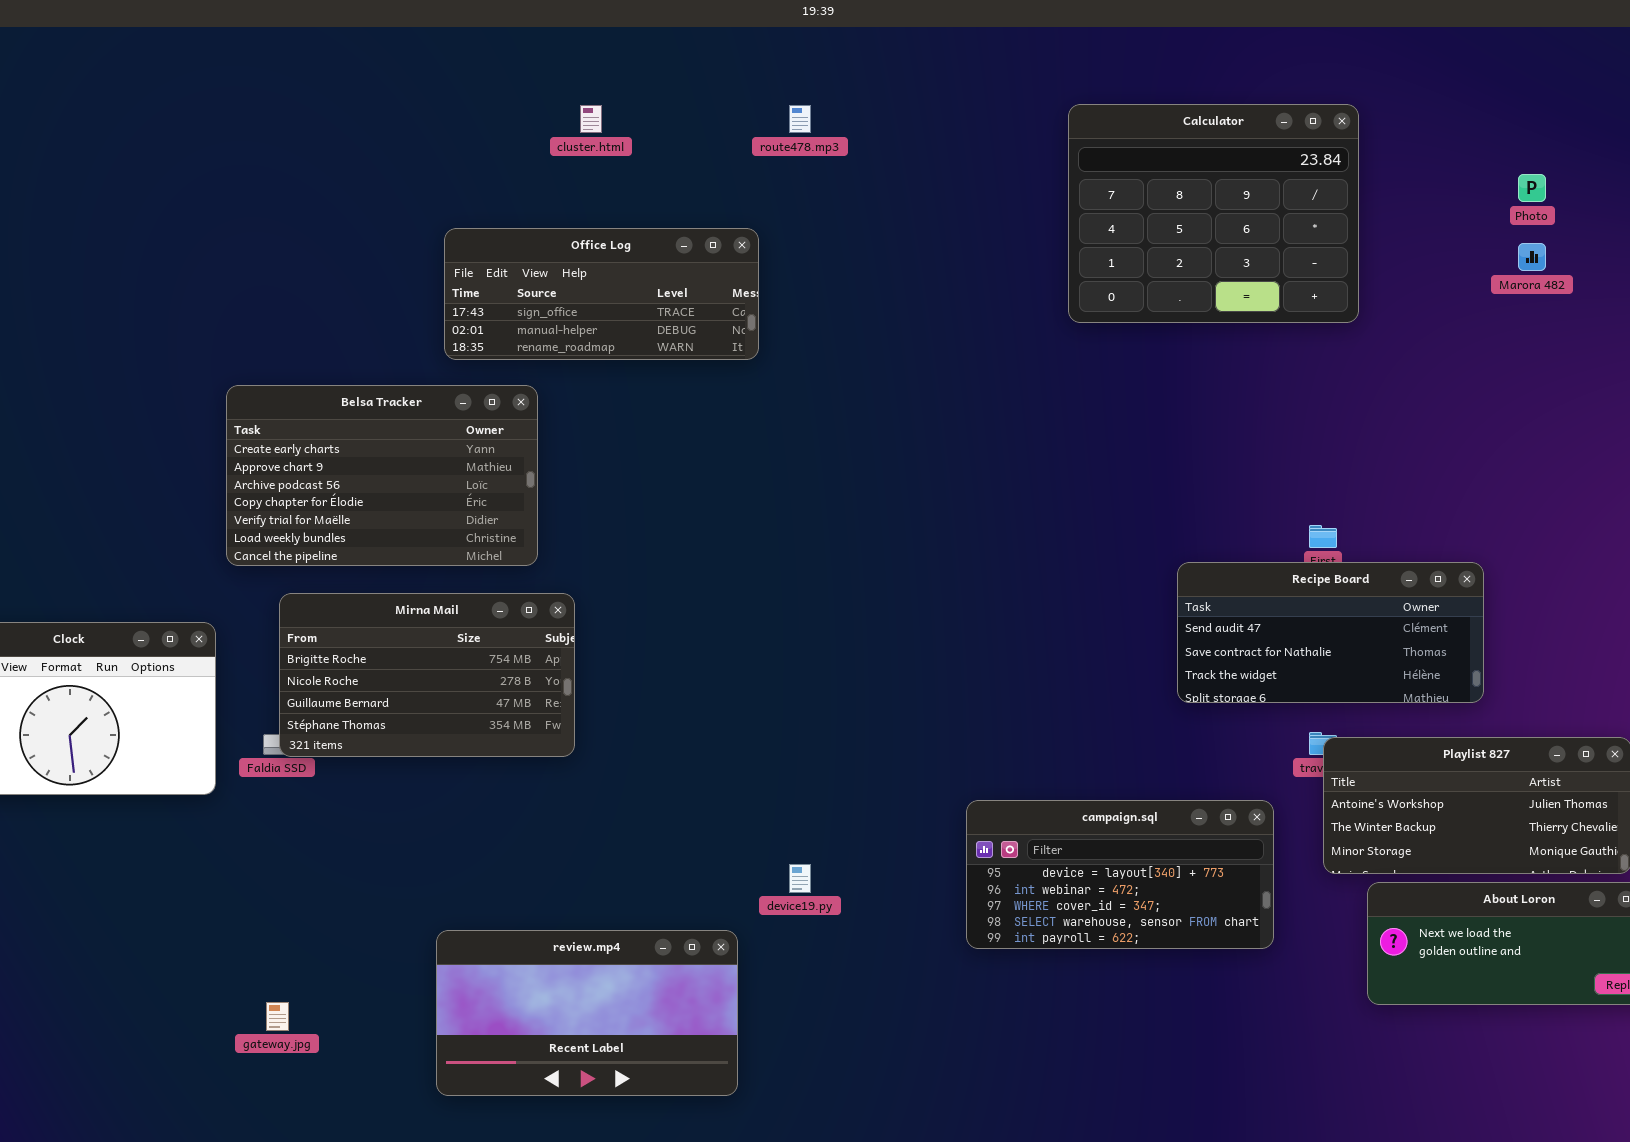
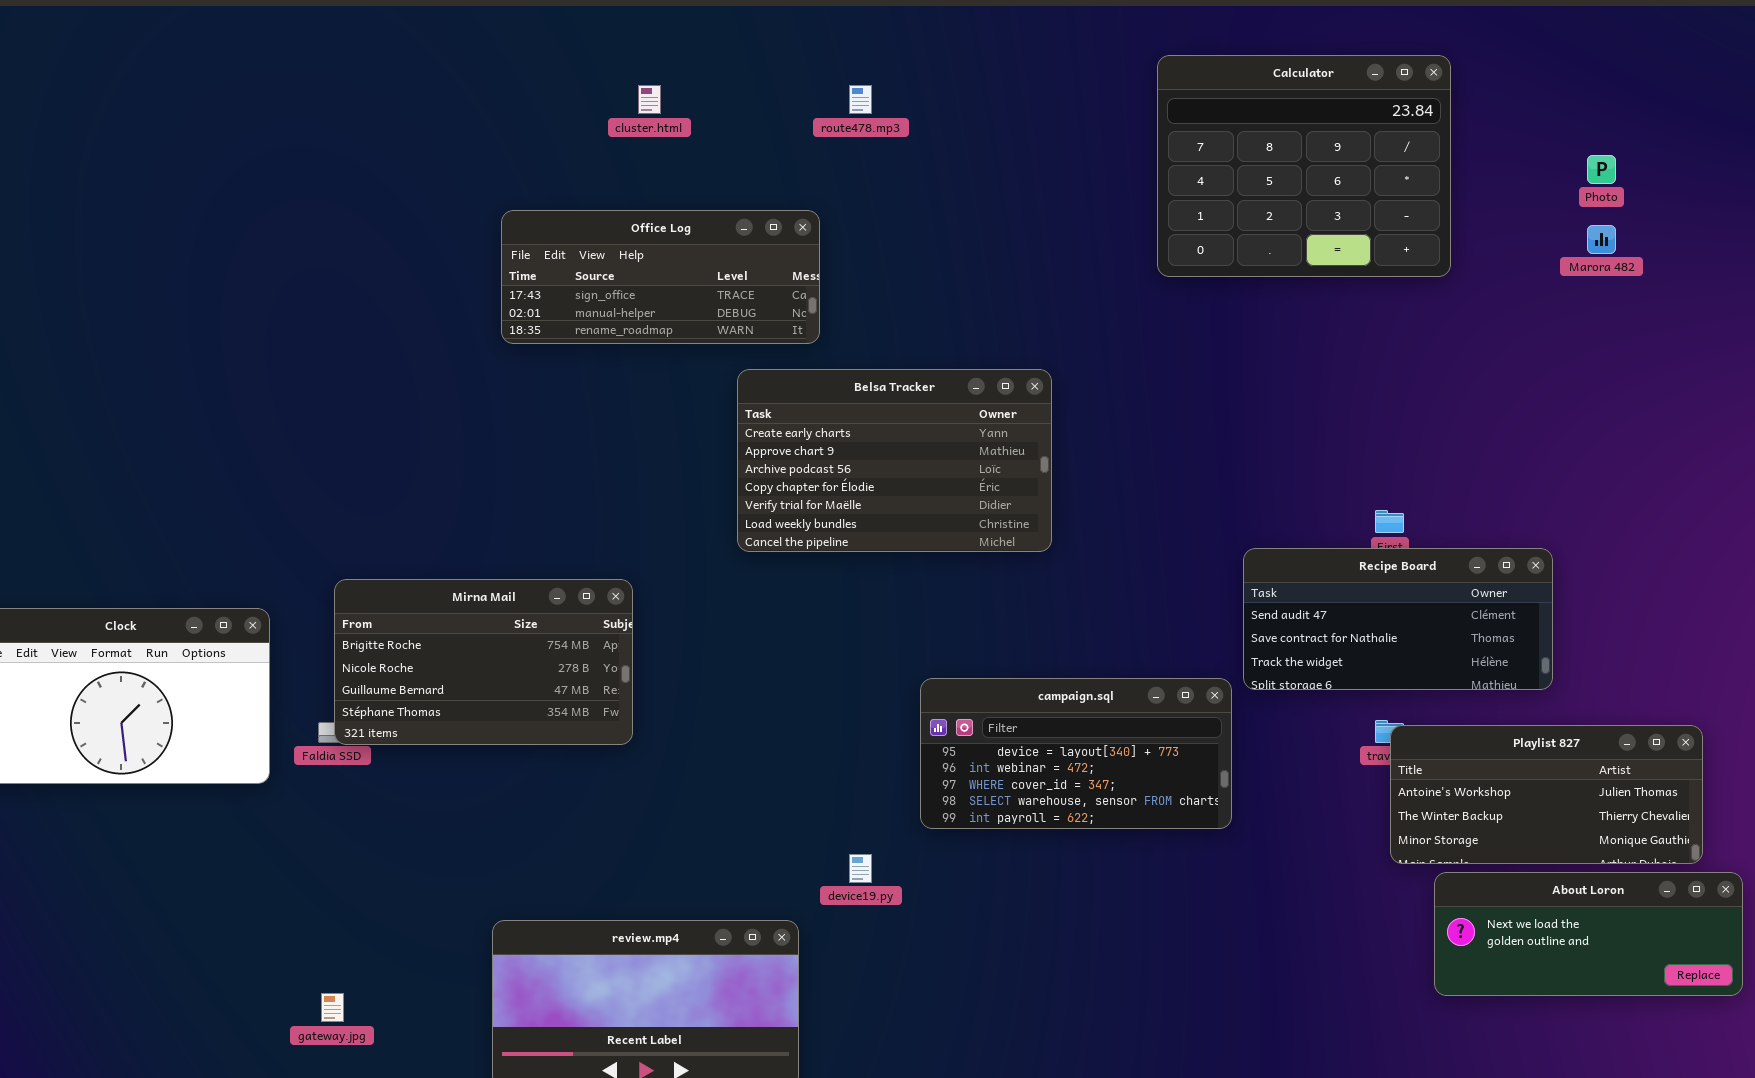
Calculator: [1068,104,1359,323] -> [1157,55,1451,277], moved
Belsa Tracker: [226,385,538,566] -> [737,369,1052,552], moved
campaign.sql: [966,800,1274,949] -> [920,678,1232,829], moved

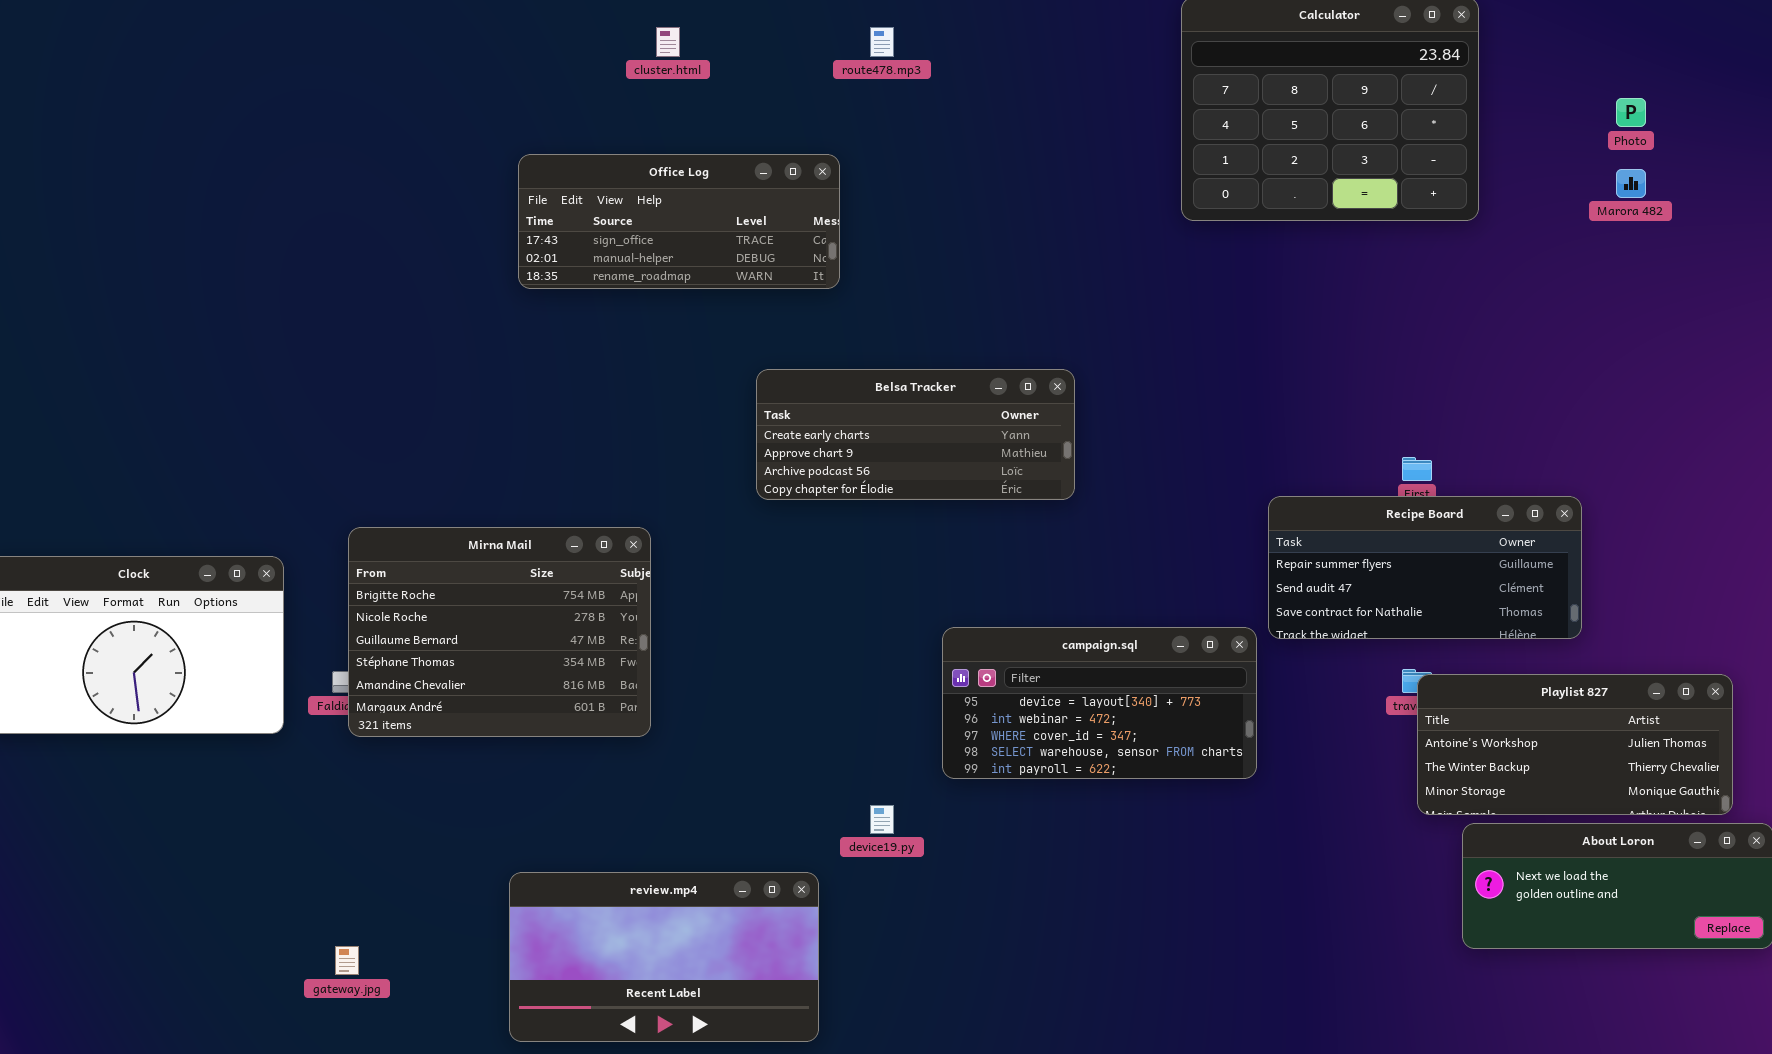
Belsa Tracker: [737,369,1052,552] -> [756,369,1075,500], resized
Recipe Board: [1243,548,1553,690] -> [1268,496,1582,639], scrolled up 1 row
Mirna Mail: [334,579,633,745] -> [348,527,651,737], resized

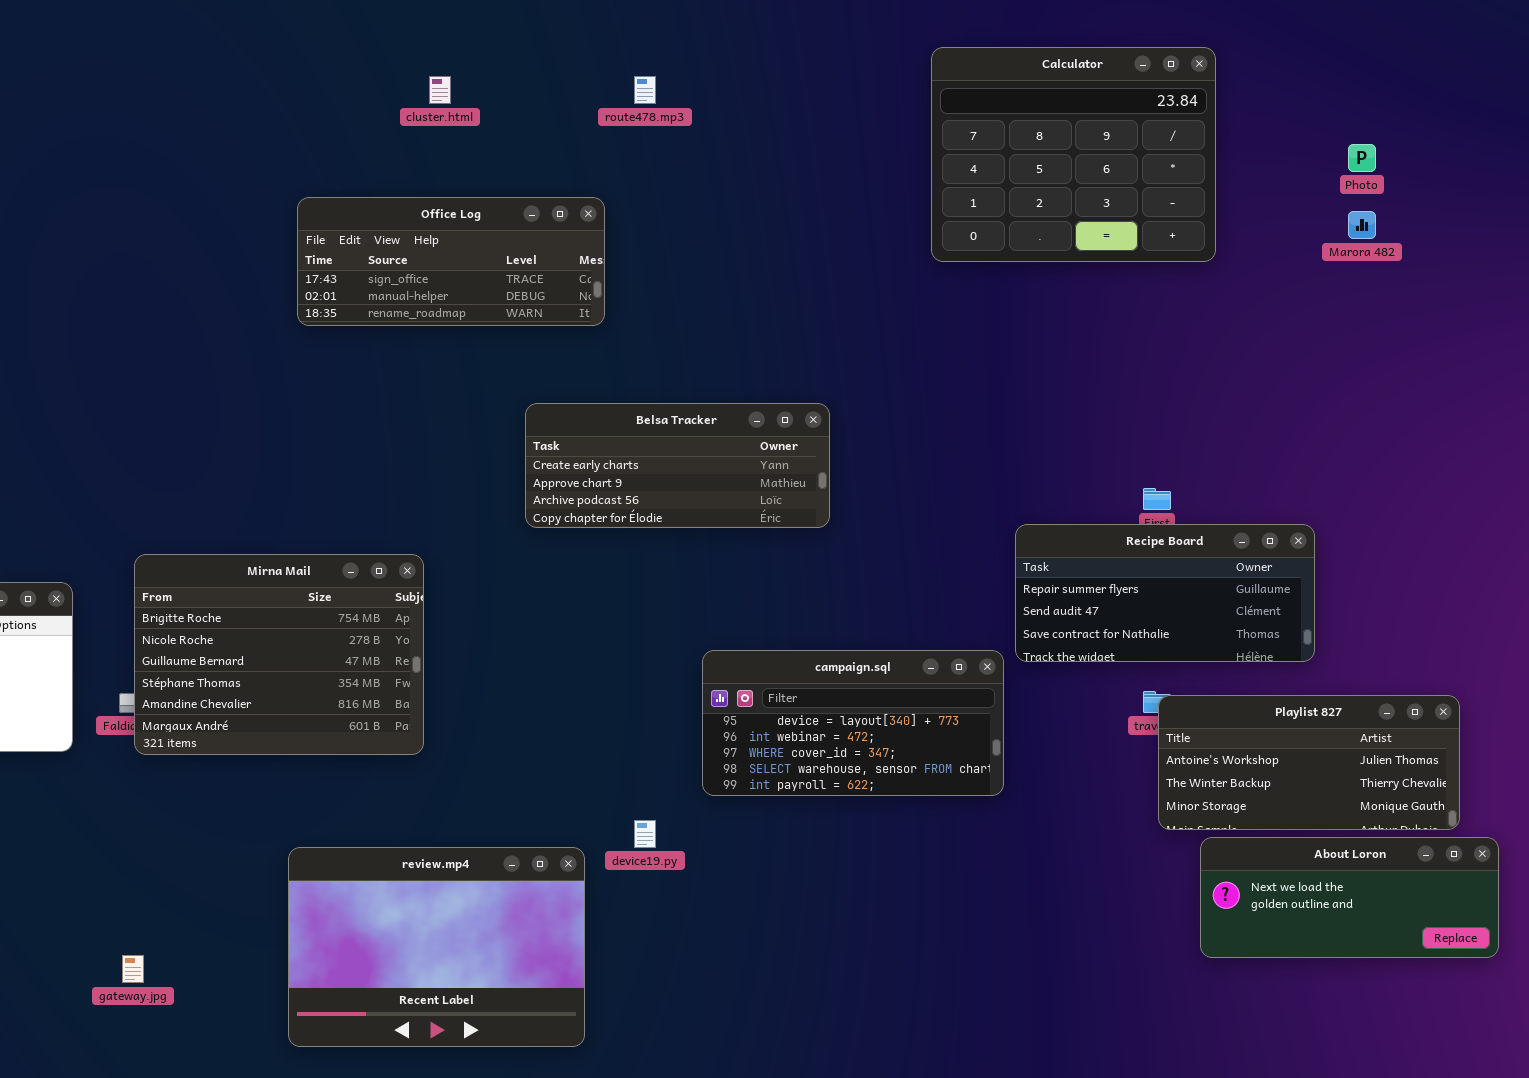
review.mp4: [509,872,819,1042] -> [288,847,585,1047], resized

